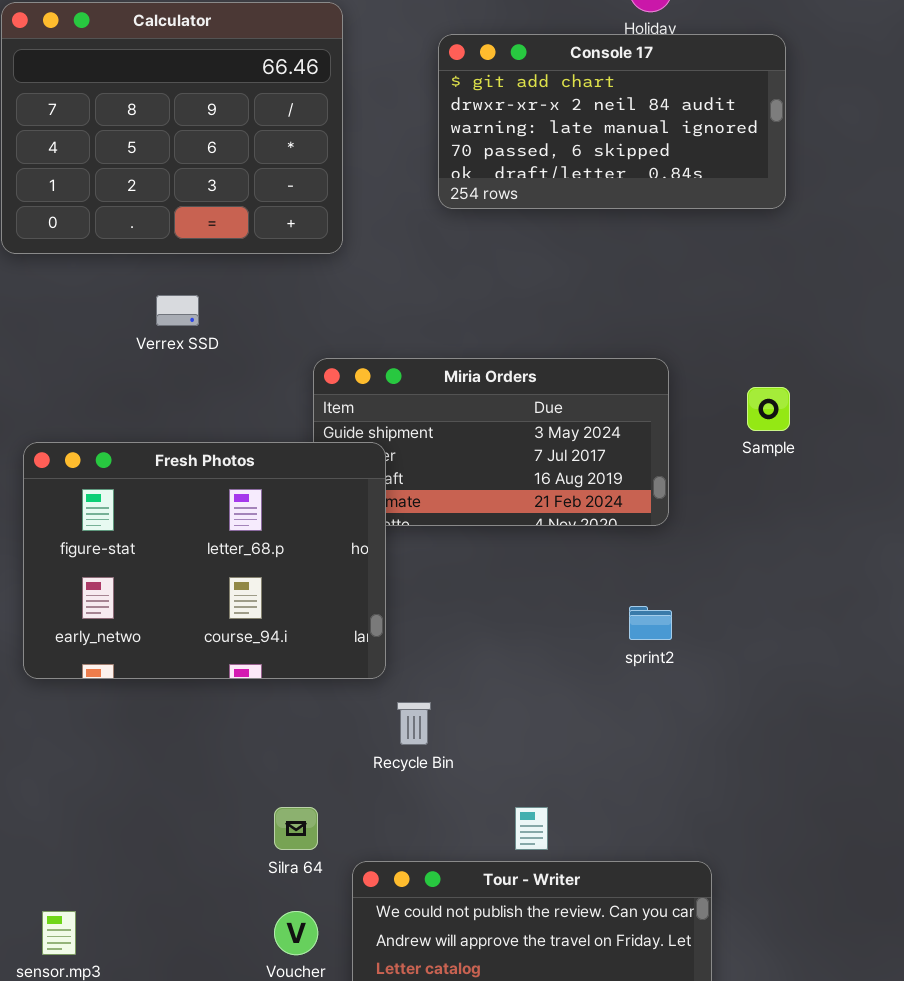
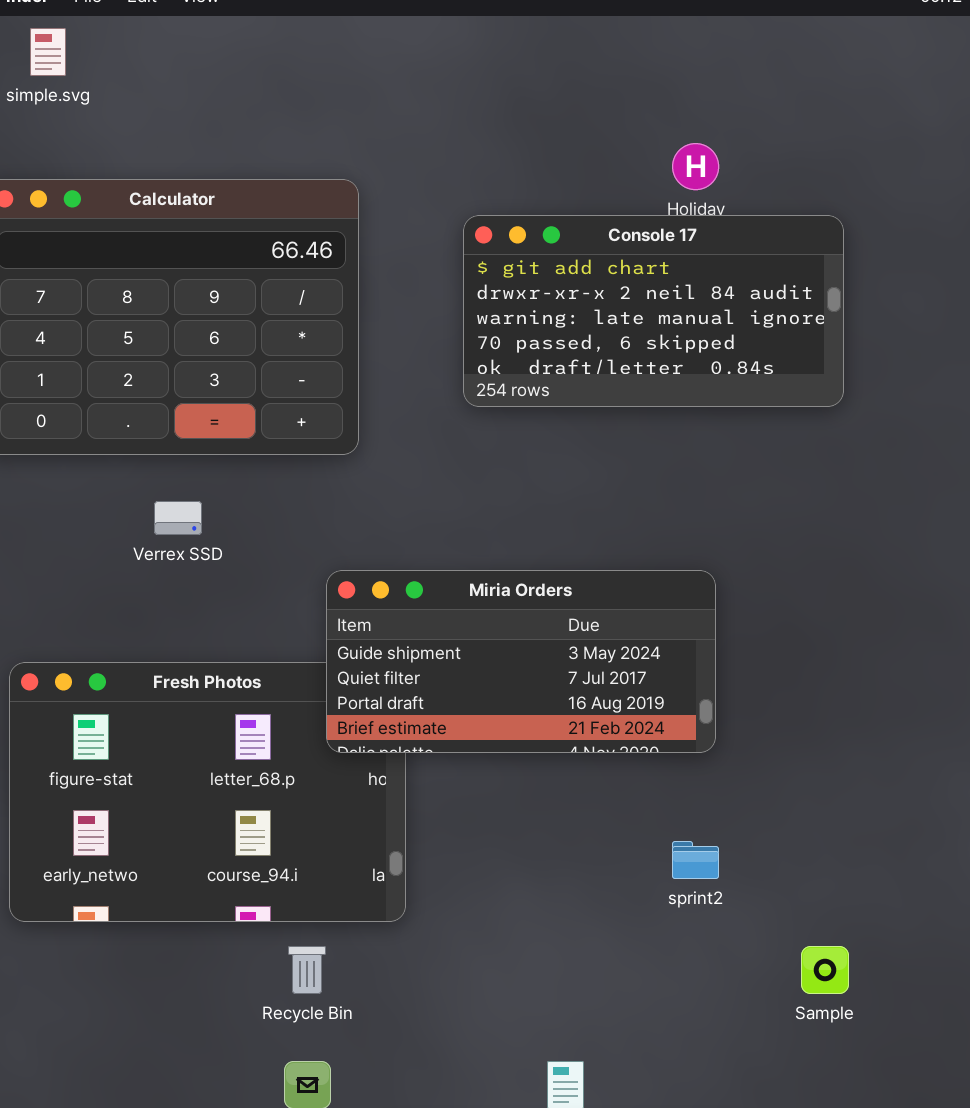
Miria Orders: [313,358,669,526] -> [326,570,716,753], raised
Sample: [747,387,790,431] -> [801,946,849,994], moved
Recycle Bin: [397,702,431,745] -> [288,946,326,994], moved

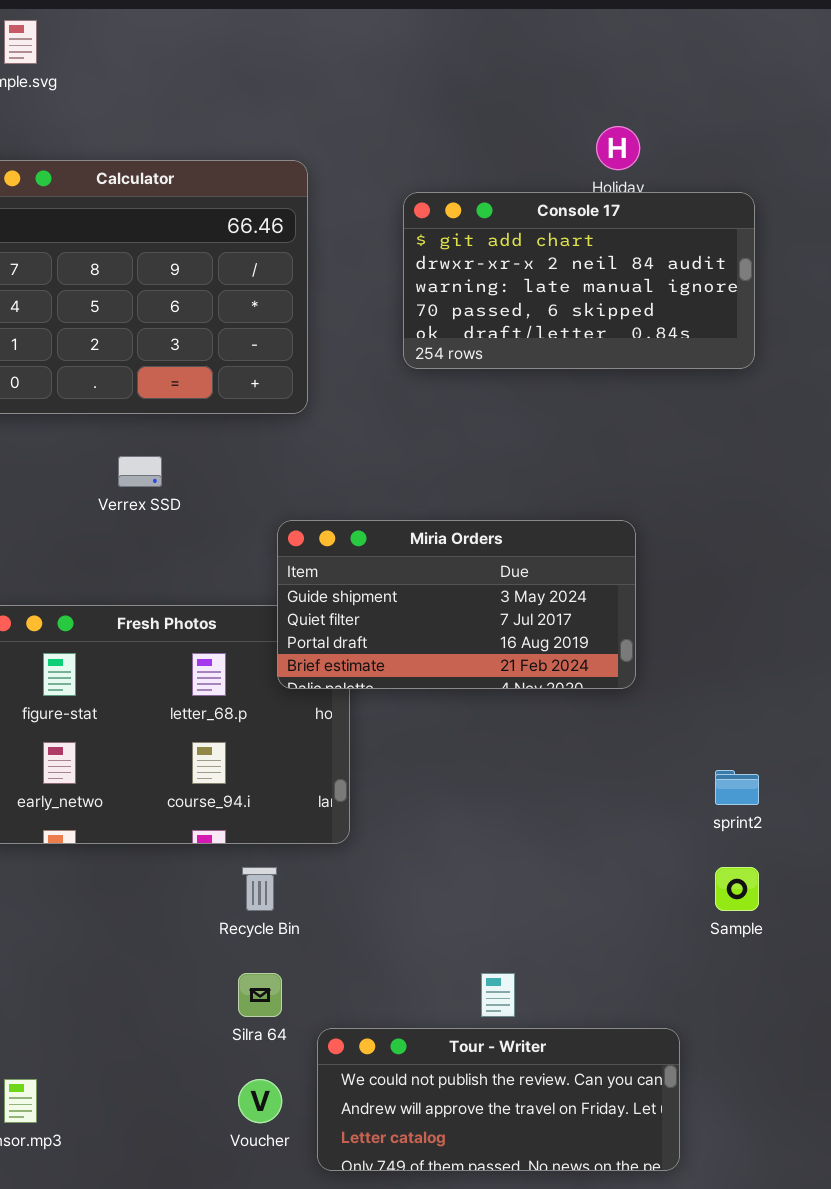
sprint2: [672,841,719,879] -> [715,770,759,805], moved

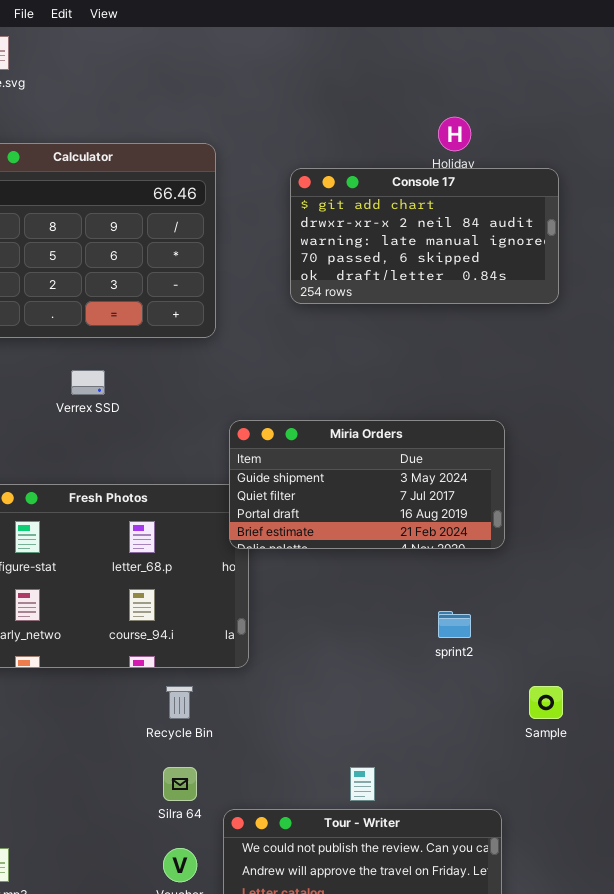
Miria Orders: [277,520,636,689] -> [229,420,505,549], moved
sprint2: [715,770,759,805] -> [438,611,471,638], moved

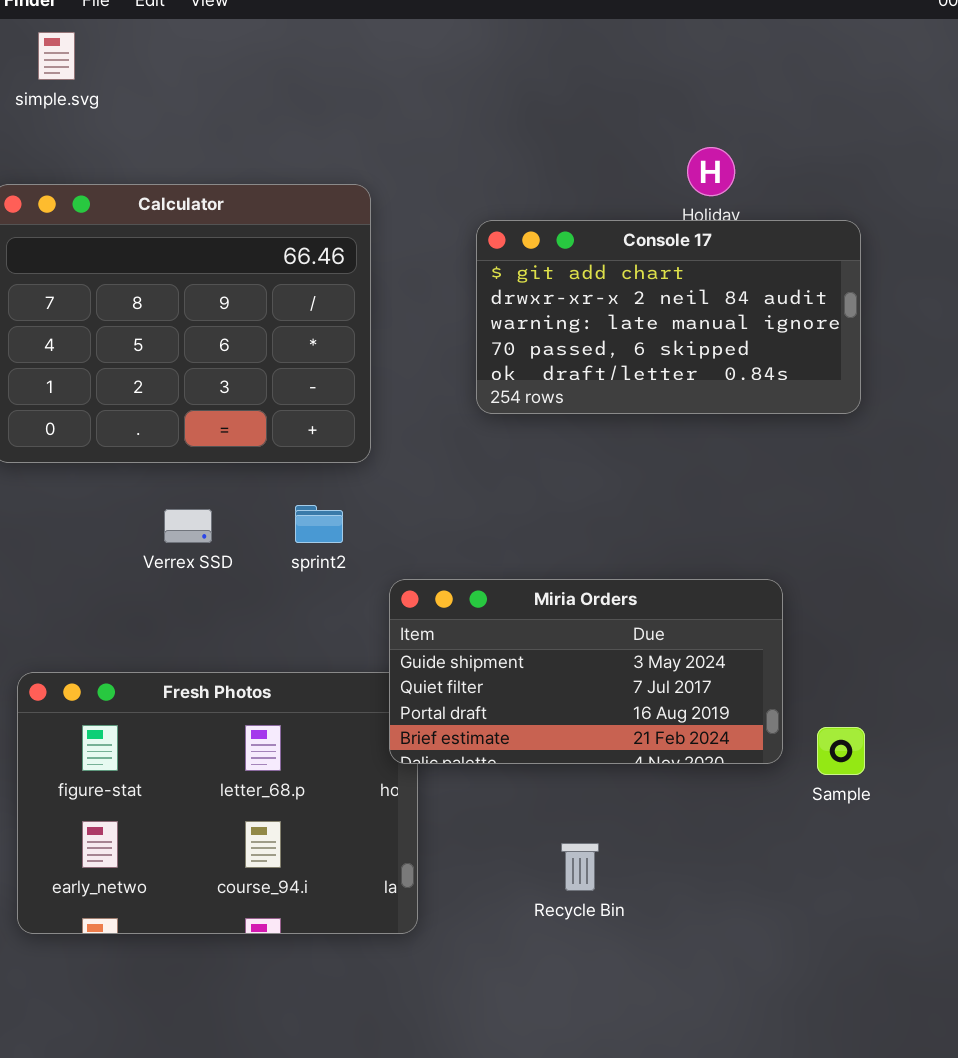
sprint2: [438,611,471,638] -> [295,505,343,543], moved
Recycle Bin: [166,686,193,719] -> [561,843,599,891], moved
Sample: [529,686,563,719] -> [817,727,865,775], moved

